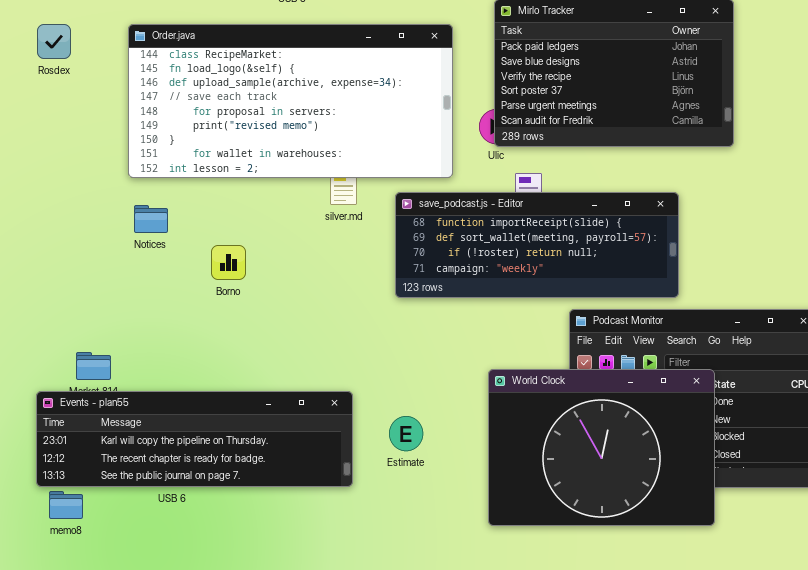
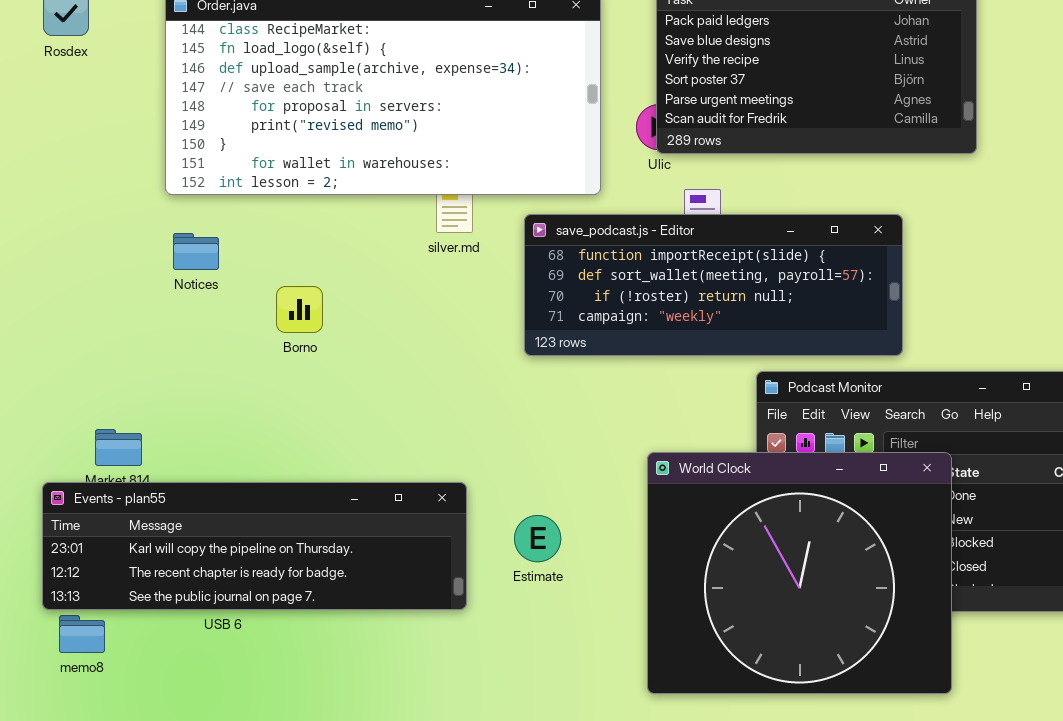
World Clock: [488,369,715,526] -> [647,452,952,694], resized

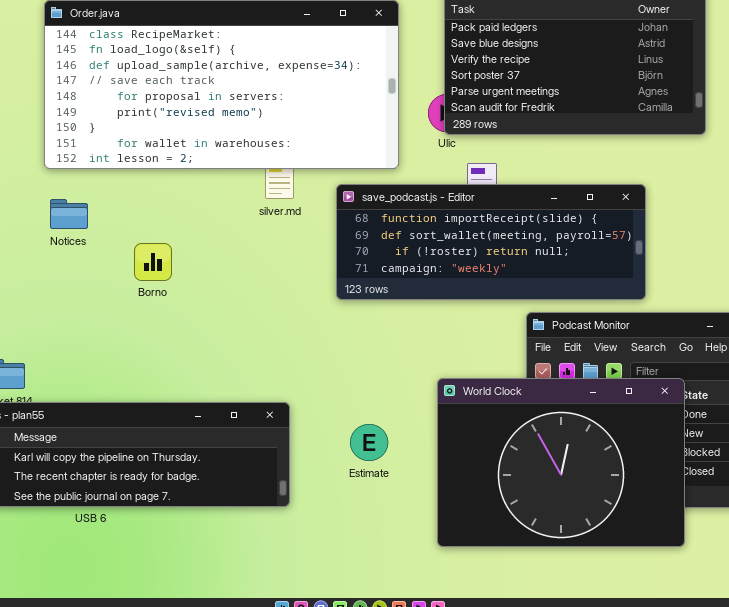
World Clock: [647,452,952,694] -> [437,378,685,547], resized
Estimate: [514,515,561,562] -> [350,424,388,461], moved

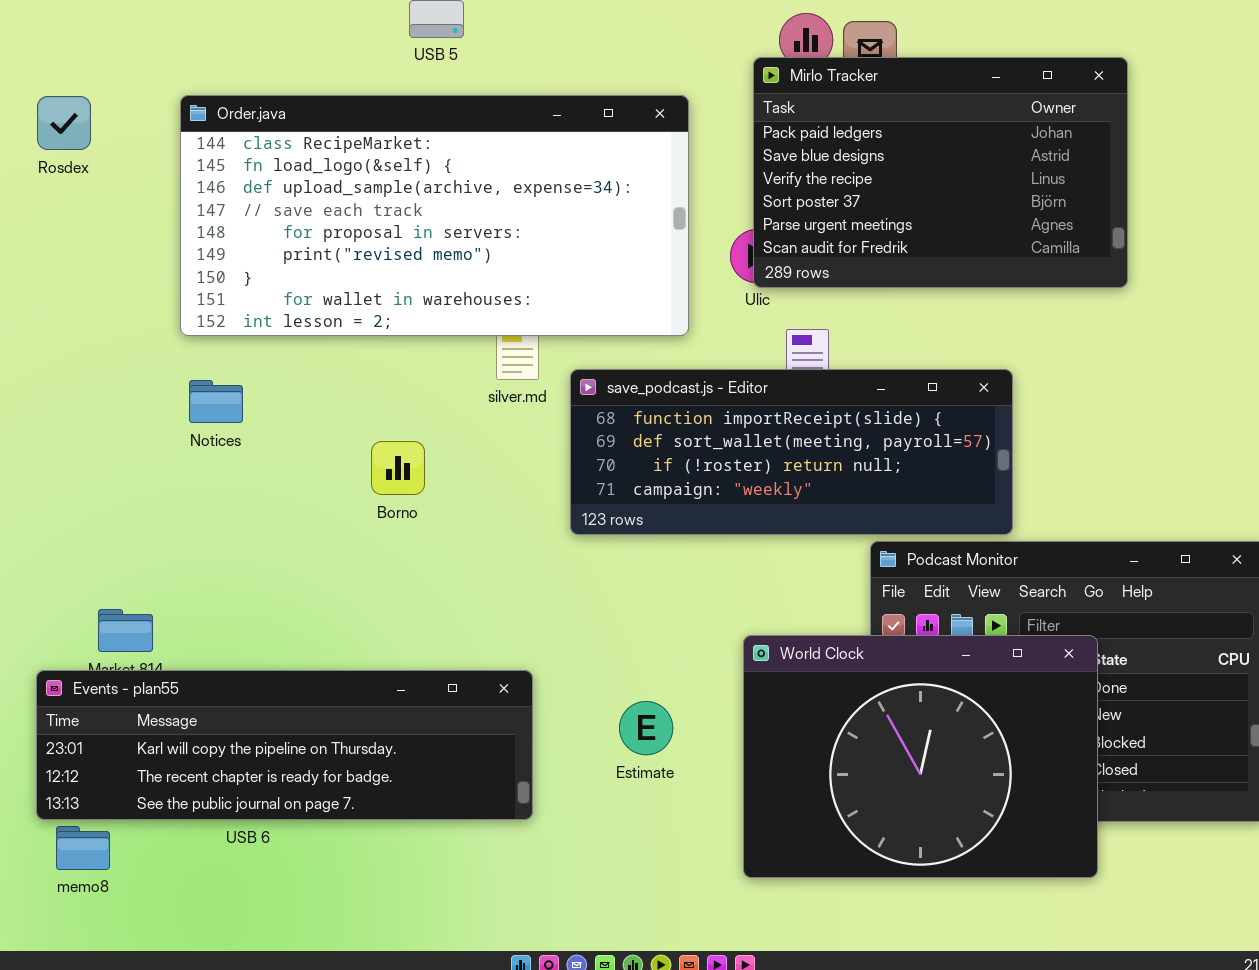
save_podcast.js - Editor: [336,184,646,300] -> [570,369,1013,535], moved
Borno: [134,243,172,281] -> [371,441,425,495], moved

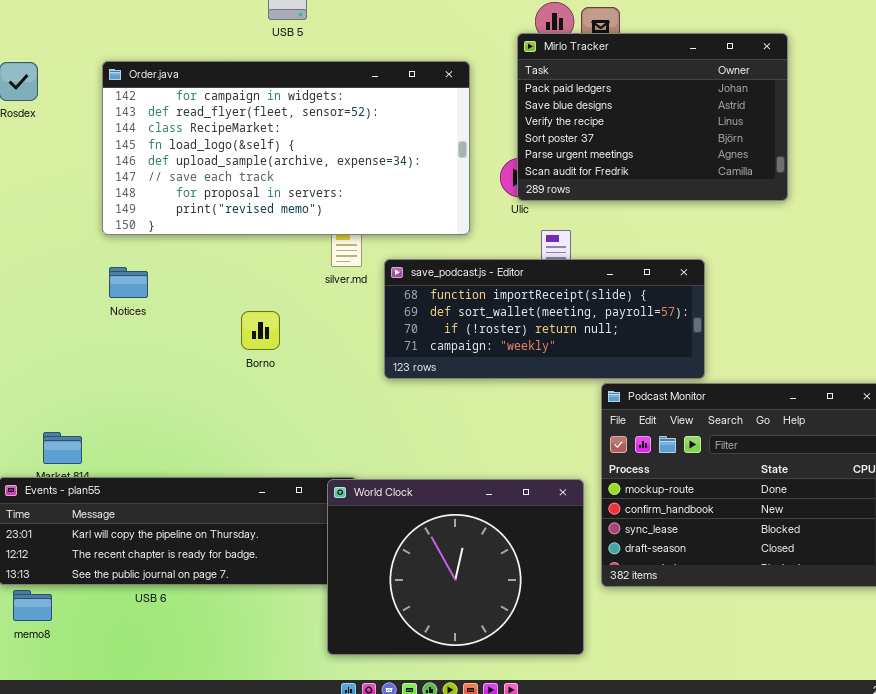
Order.java: [180,95,689,336] -> [102,61,470,235], scrolled up 2 rows
World Clock: [743,635,1098,878] -> [327,479,584,655], moved

